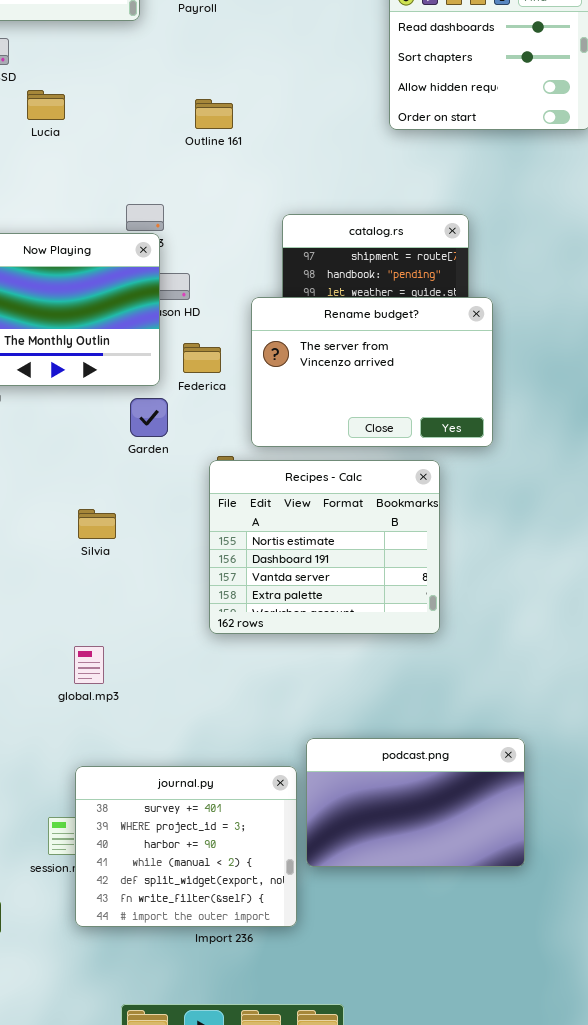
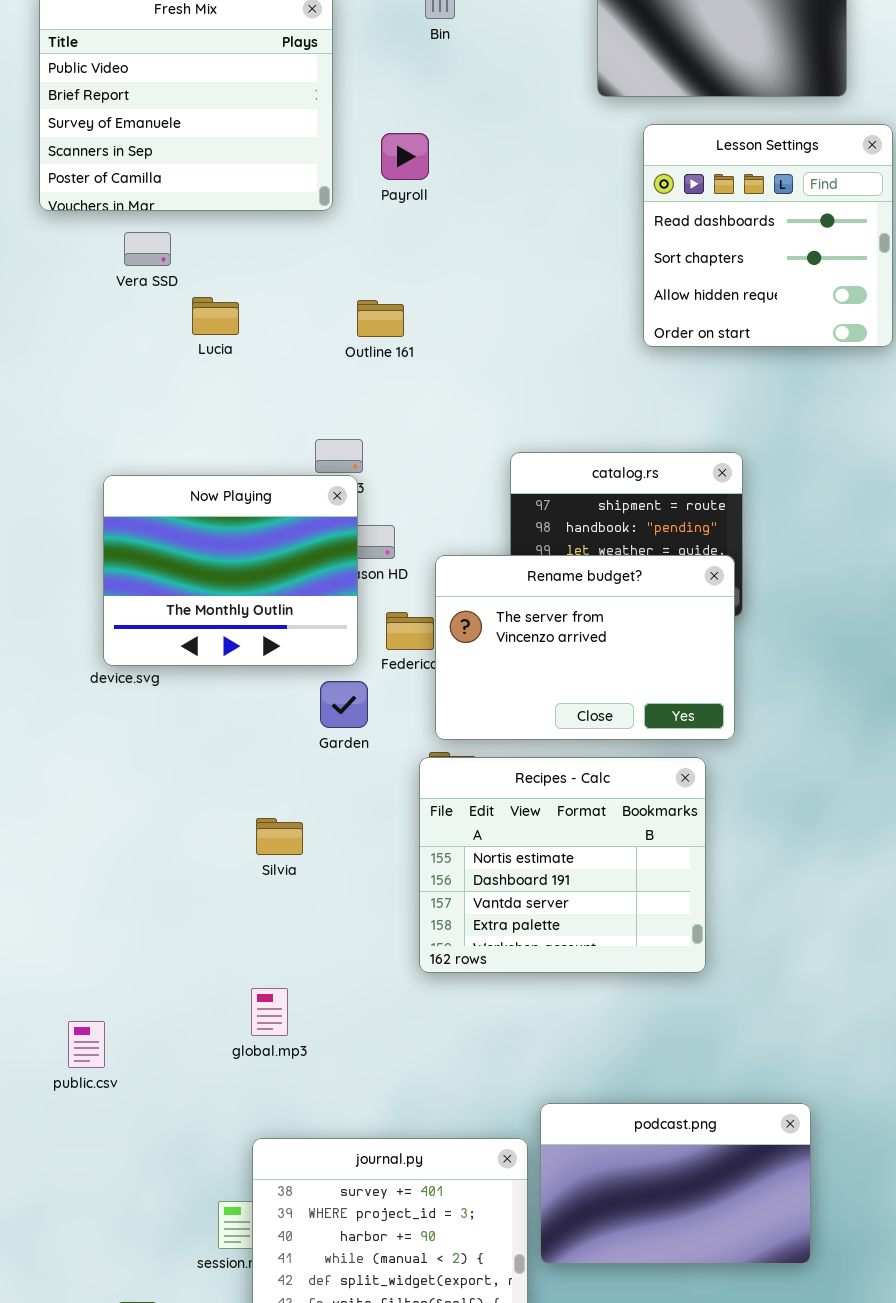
Outline 161: [195,99,233,129] -> [357,300,404,337], moved
Rename budget?: [251,297,493,447] -> [435,555,735,740], moved

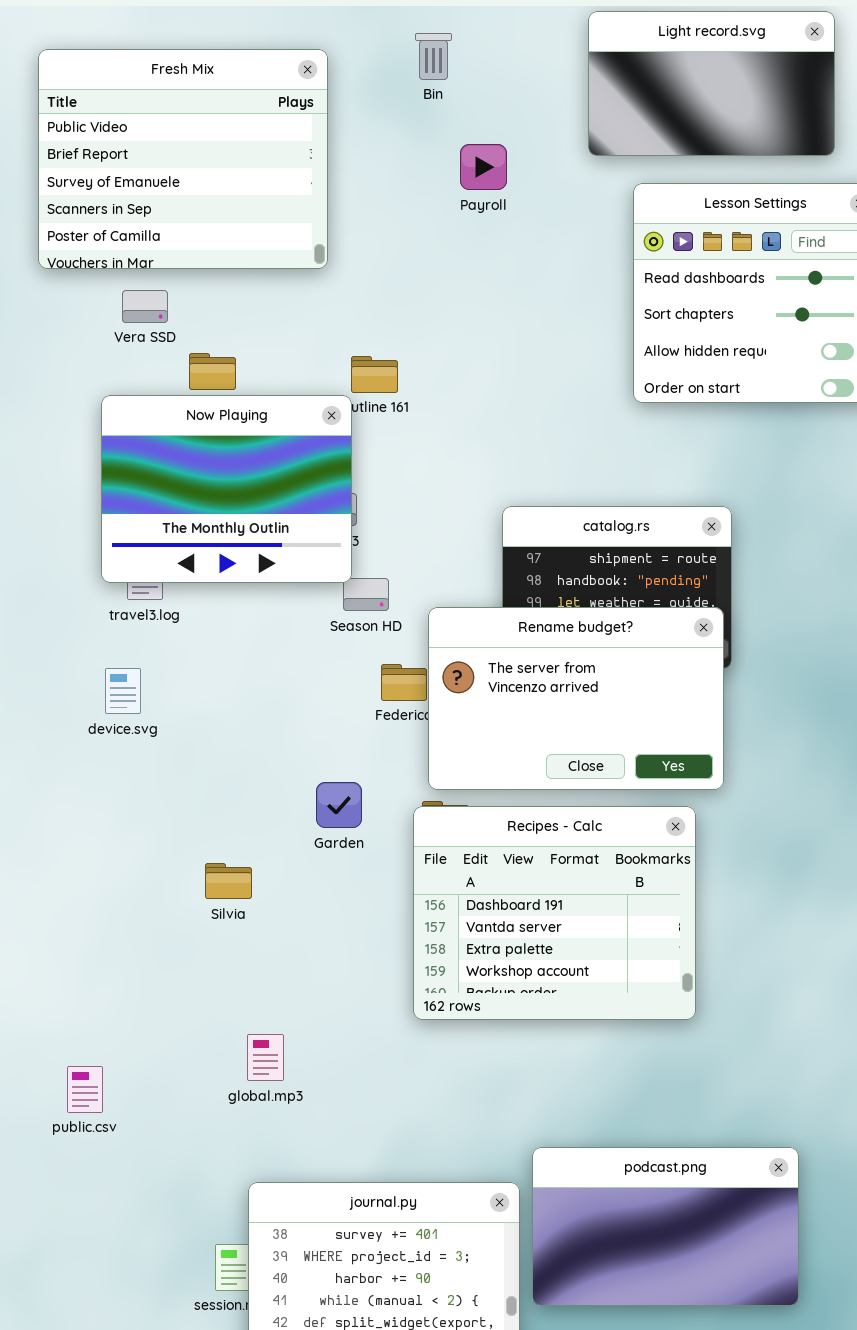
Payroll: [381,133,429,180] -> [460,144,507,190], moved
Now Playing: [103,475,358,666] -> [101,395,352,583], moved
Garden: [320,681,368,728] -> [316,782,362,828], moved
Recipes - Calc: [419,757,706,973] -> [413,806,696,1020], scrolled down 1 row
Silvia: [256,818,303,855] -> [205,863,252,899], moved

